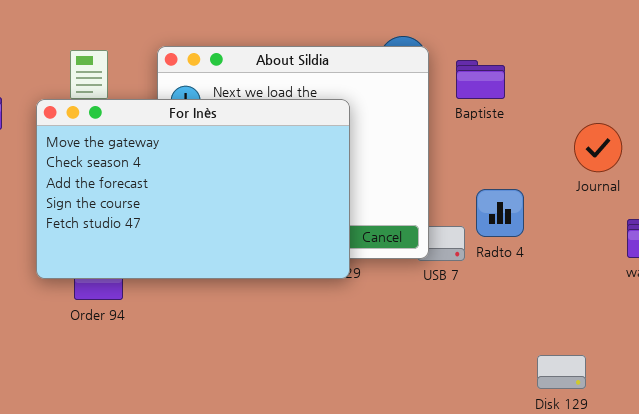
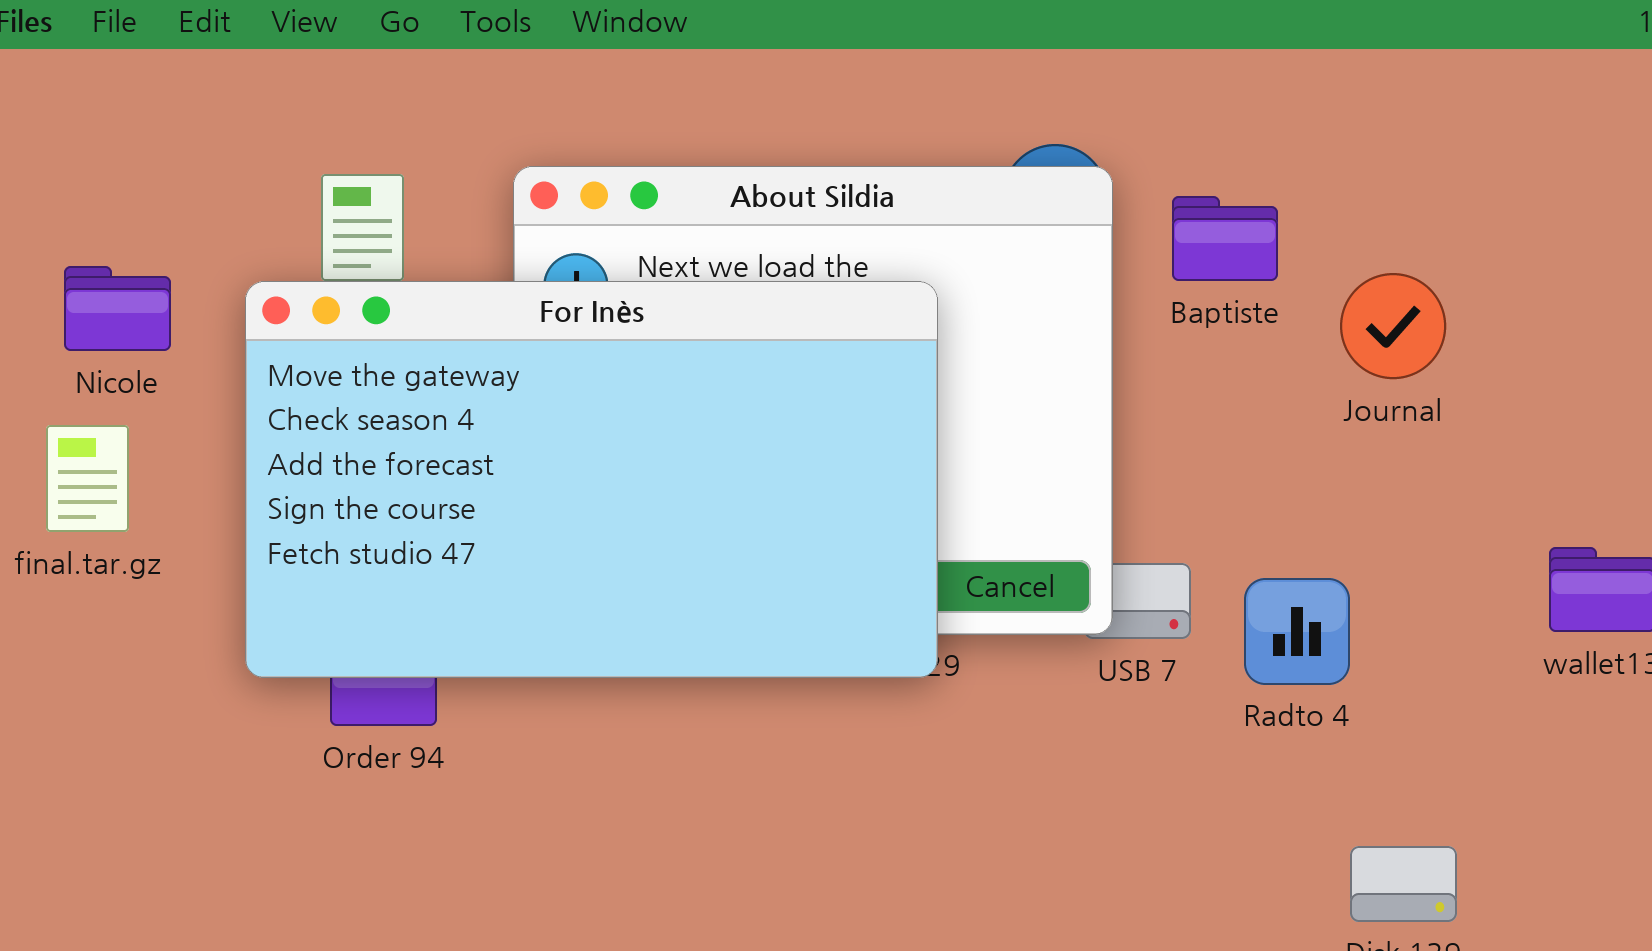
Journal: [574,123,622,172] -> [1340,273,1446,379], moved
Radto 4: [476,189,524,237] -> [1244,578,1350,685], moved

